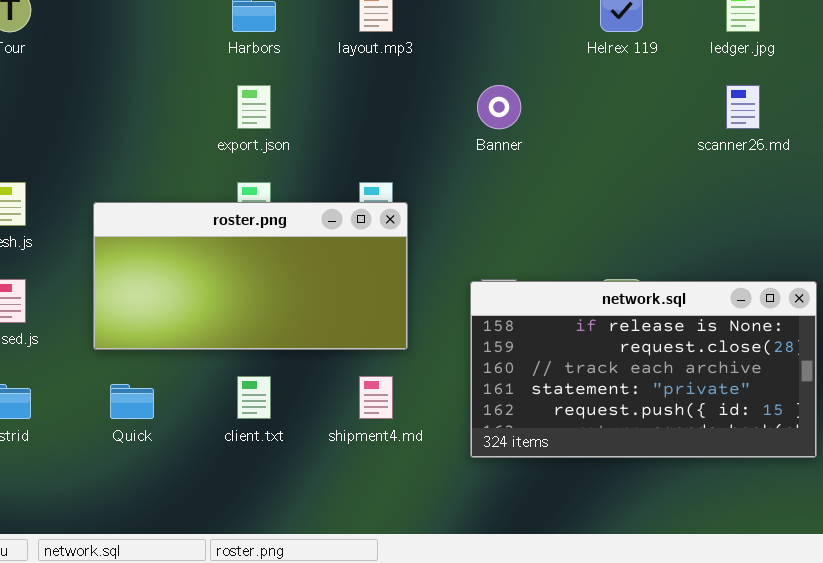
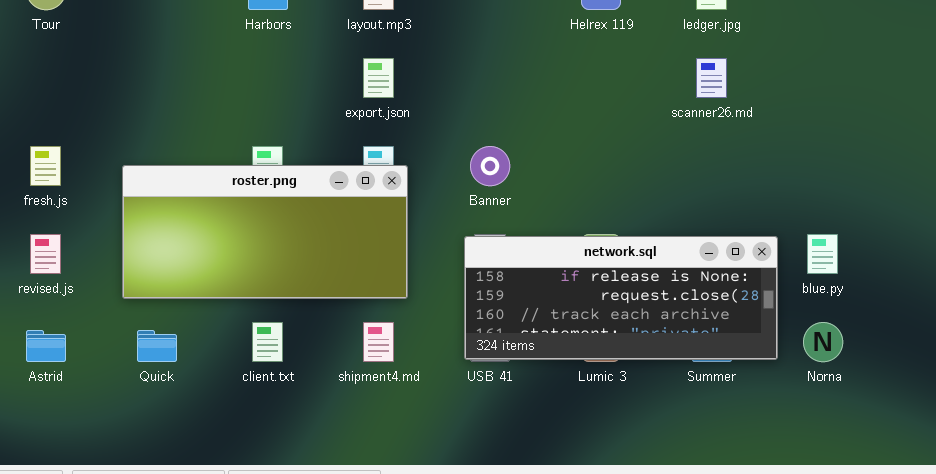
export.json: [237,85,271,129] -> [363,58,394,98], moved
Banner: [477,85,521,129] -> [470,146,510,186], moved
network.sql: [470,281,817,458] -> [464,236,778,360], resized

